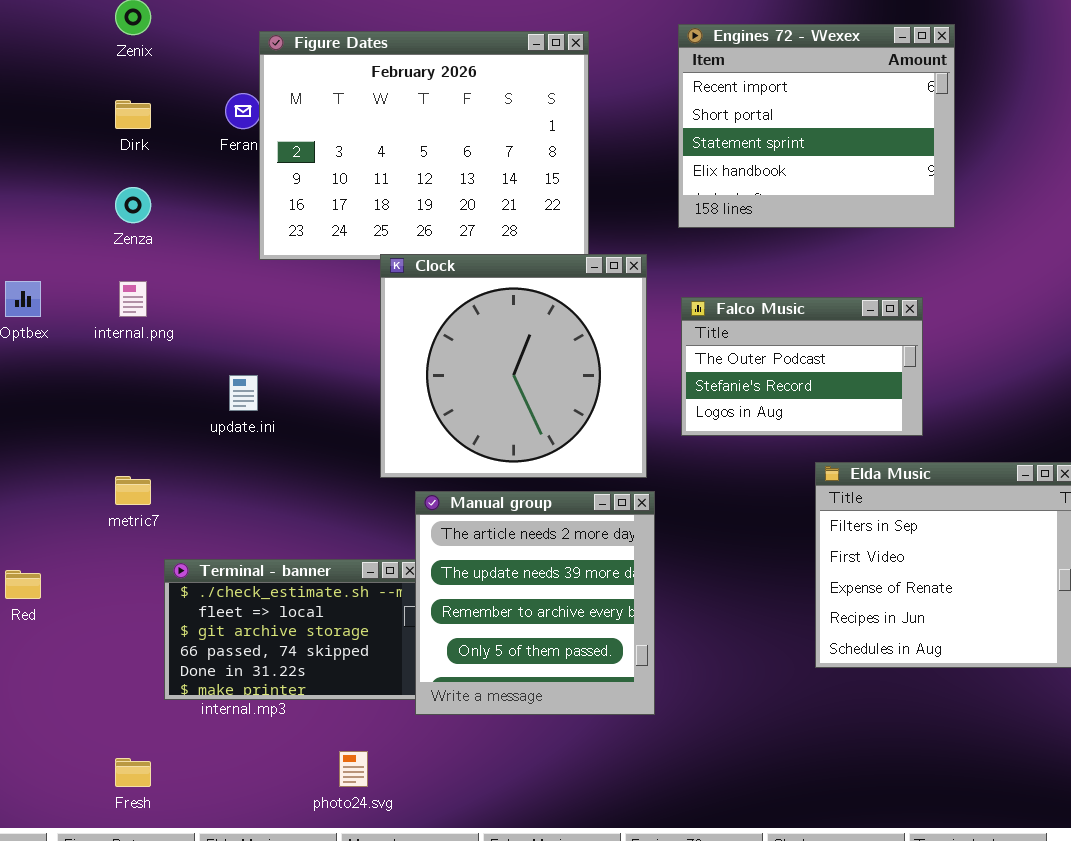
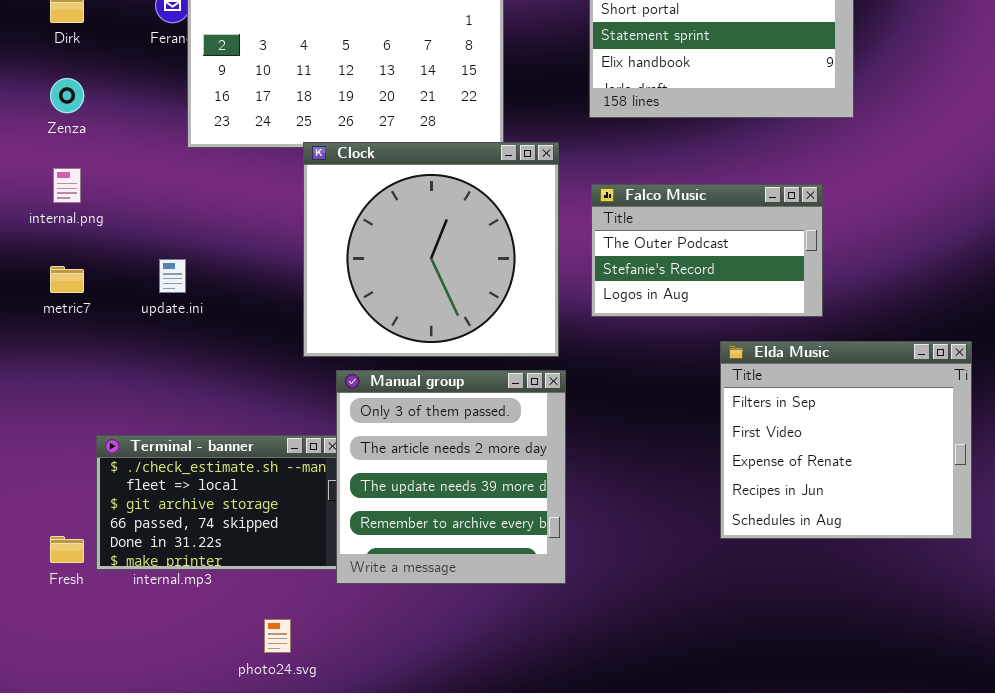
metric7: [115,476,151,505] -> [50,266,84,293], moved
Manual group: [415,491,655,715] -> [336,370,566,584], scrolled up 1 row
Fresh: [115,758,151,787] -> [50,536,84,563], moved

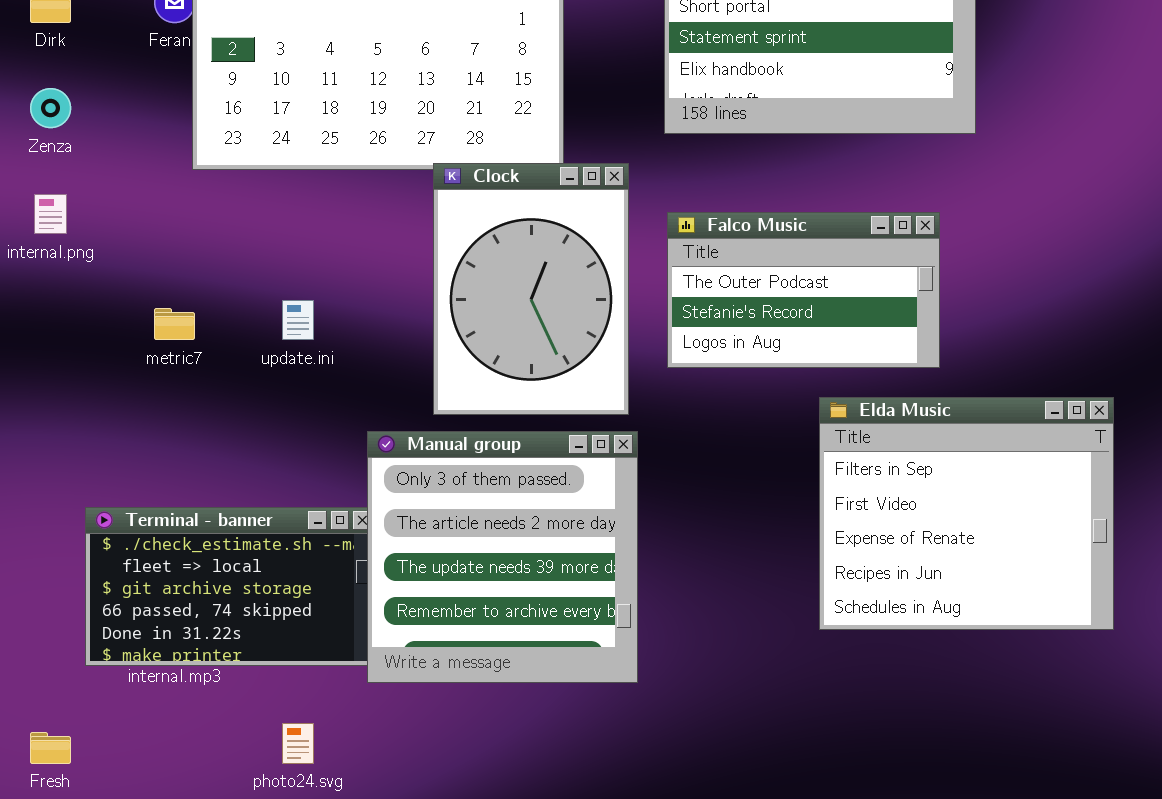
Clock: [303,142,559,357] -> [433,163,629,415], resized
update.ini: [159,259,186,293] -> [282,300,314,340], moved
metric7: [50,266,84,293] -> [154,308,195,340], moved
Fresh: [50,536,84,563] -> [30,732,71,764], moved

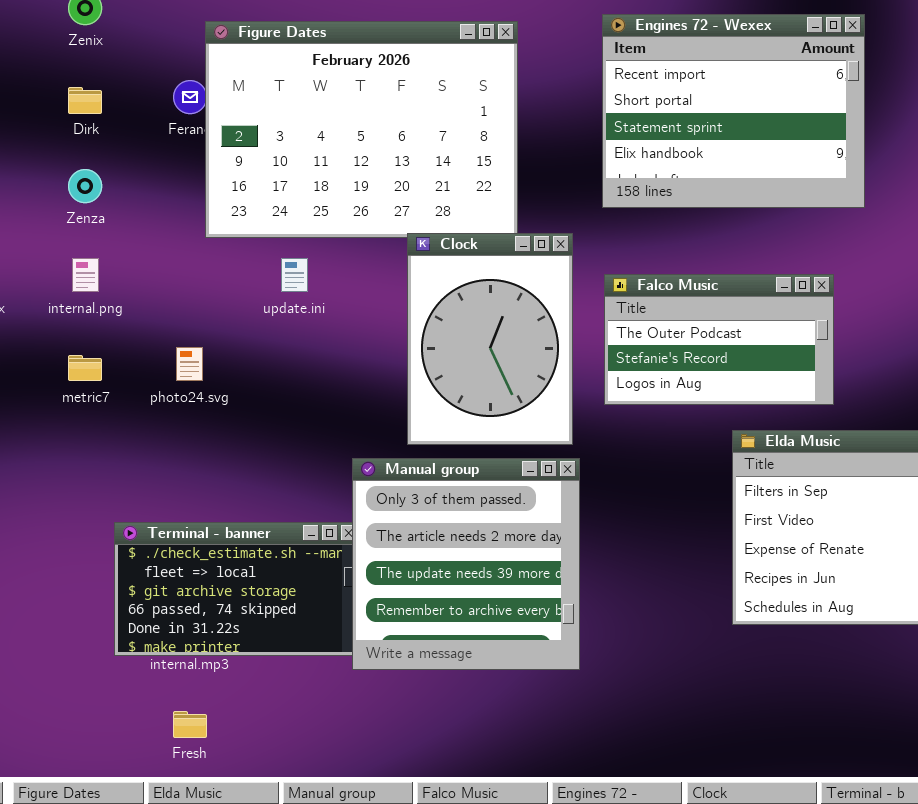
update.ini: [282,300,314,340] -> [281,258,308,292], moved
metric7: [154,308,195,340] -> [68,355,102,381], moved
photo24.svg: [282,723,314,764] -> [176,347,203,381], moved
Fresh: [30,732,71,764] -> [173,711,207,738], moved

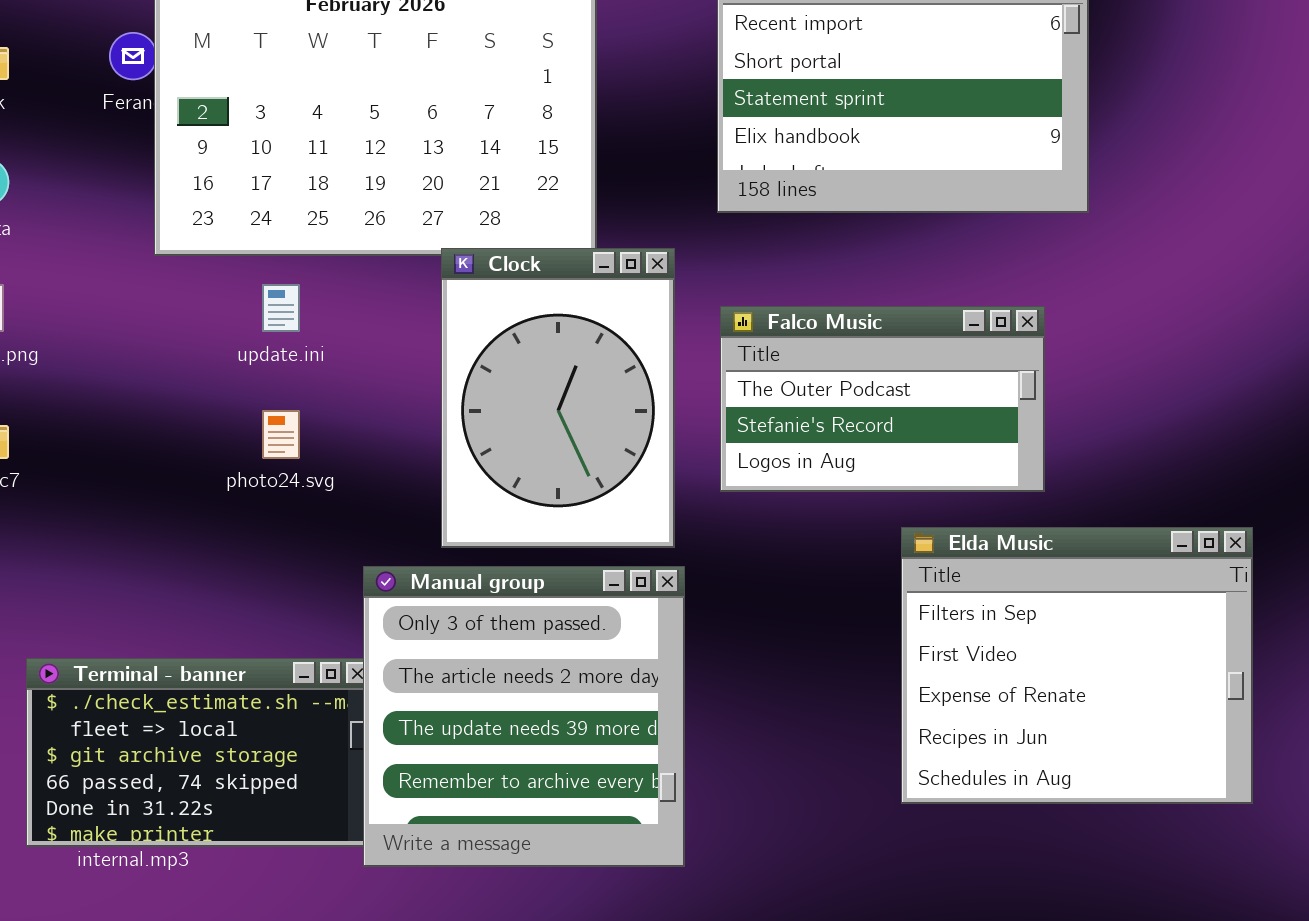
photo24.svg: [176,347,203,381] -> [262,410,300,459], moved

